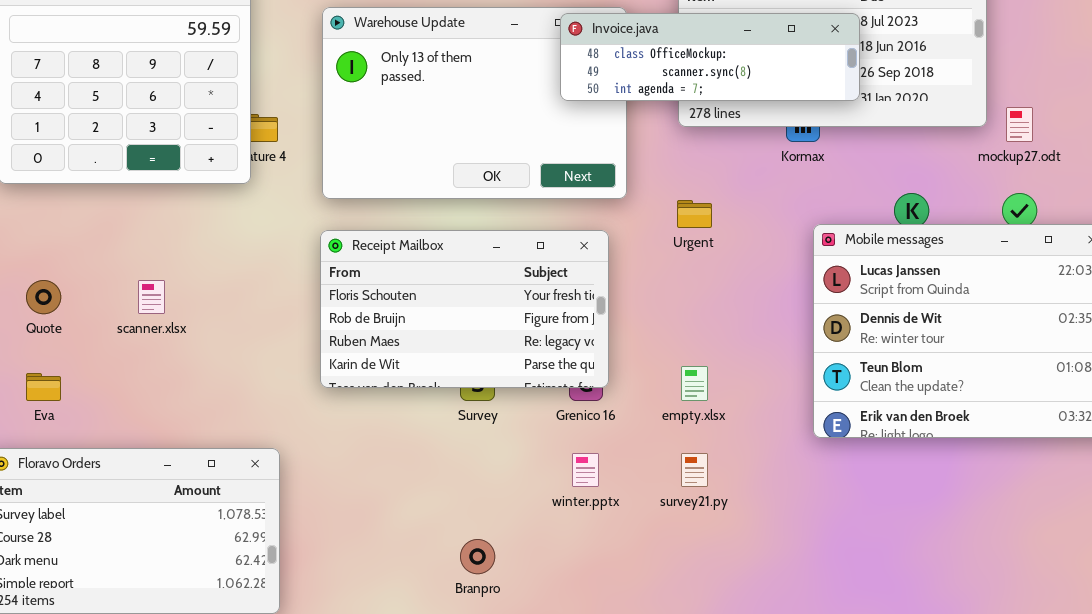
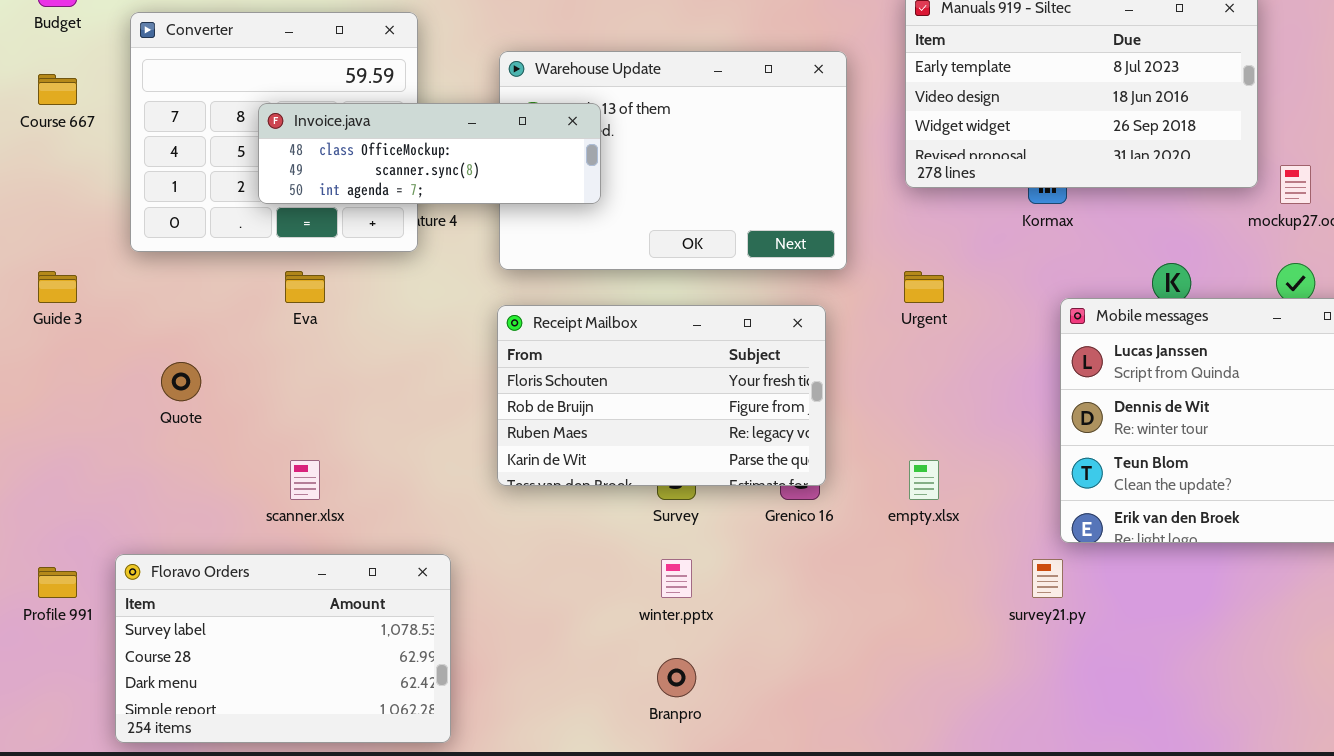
Invoice.java: [560,13,860,101] -> [258,103,601,204], moved
scanner.xlsx: [138,280,165,314] -> [290,460,320,500], moved
Eva: [26,373,61,401] -> [285,271,325,303], moved
winter.pptx: [572,453,599,487] -> [661,559,692,598], moved
survey21.py: [681,453,708,487] -> [1032,559,1063,598], moved

